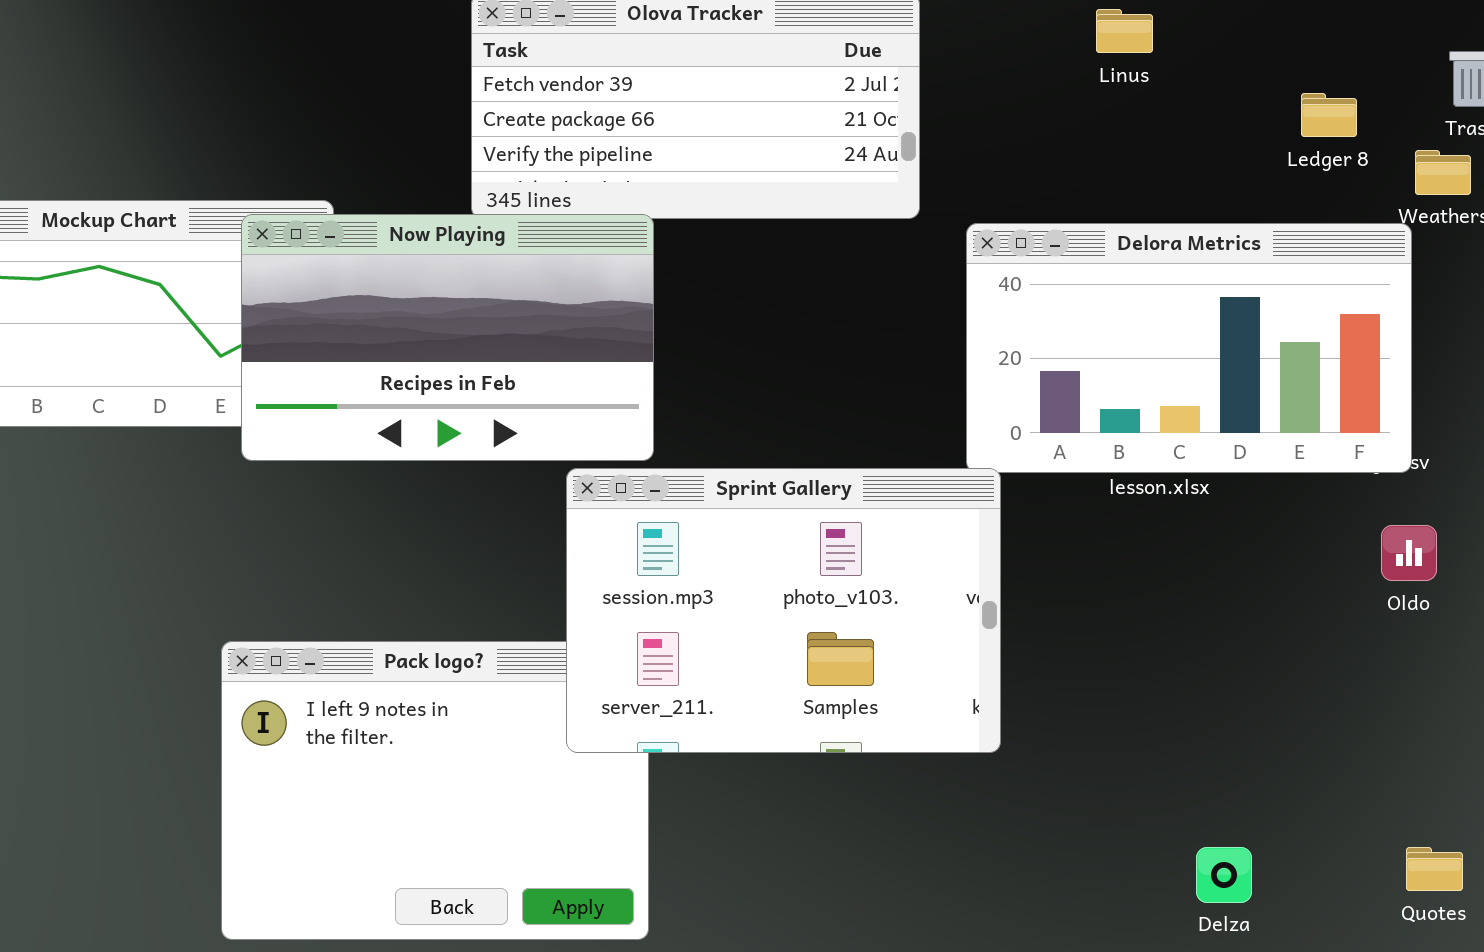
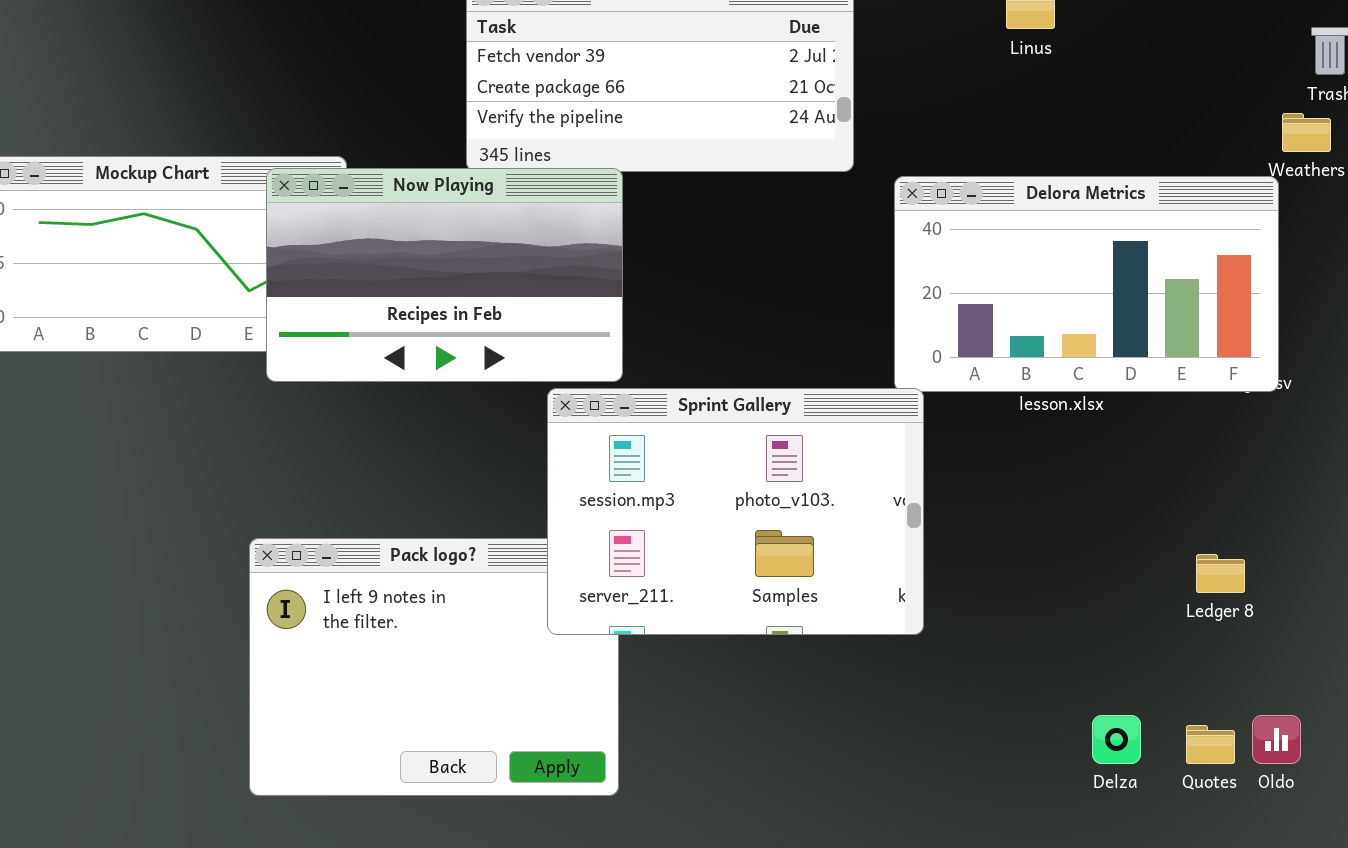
Ledger 8: [1301,93,1357,137] -> [1196,554,1245,593], moved
Oldo: [1381,525,1437,581] -> [1252,715,1301,764], moved
Quotes: [1406,847,1463,891] -> [1186,725,1235,764], moved

